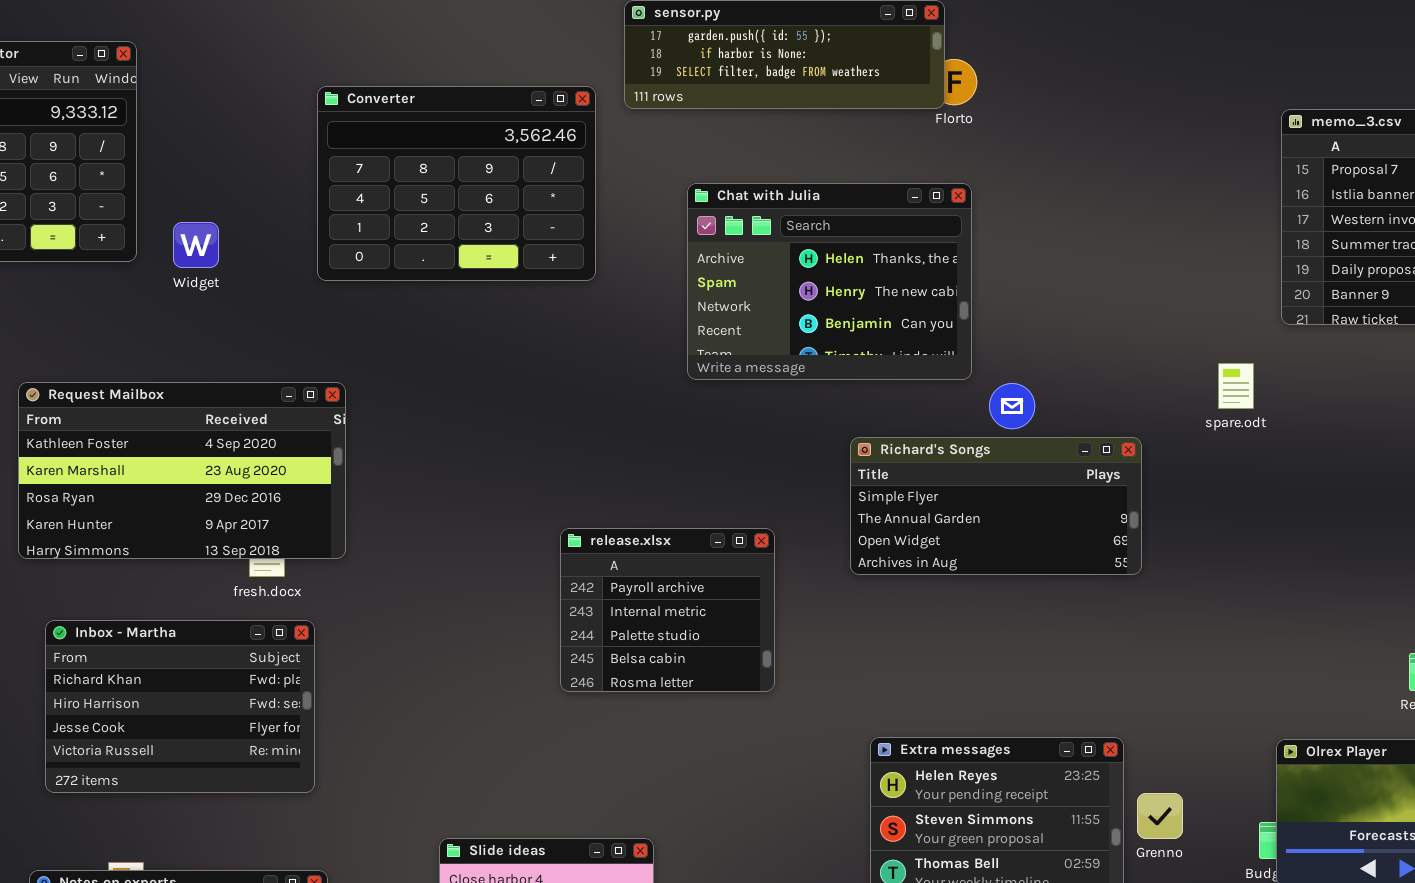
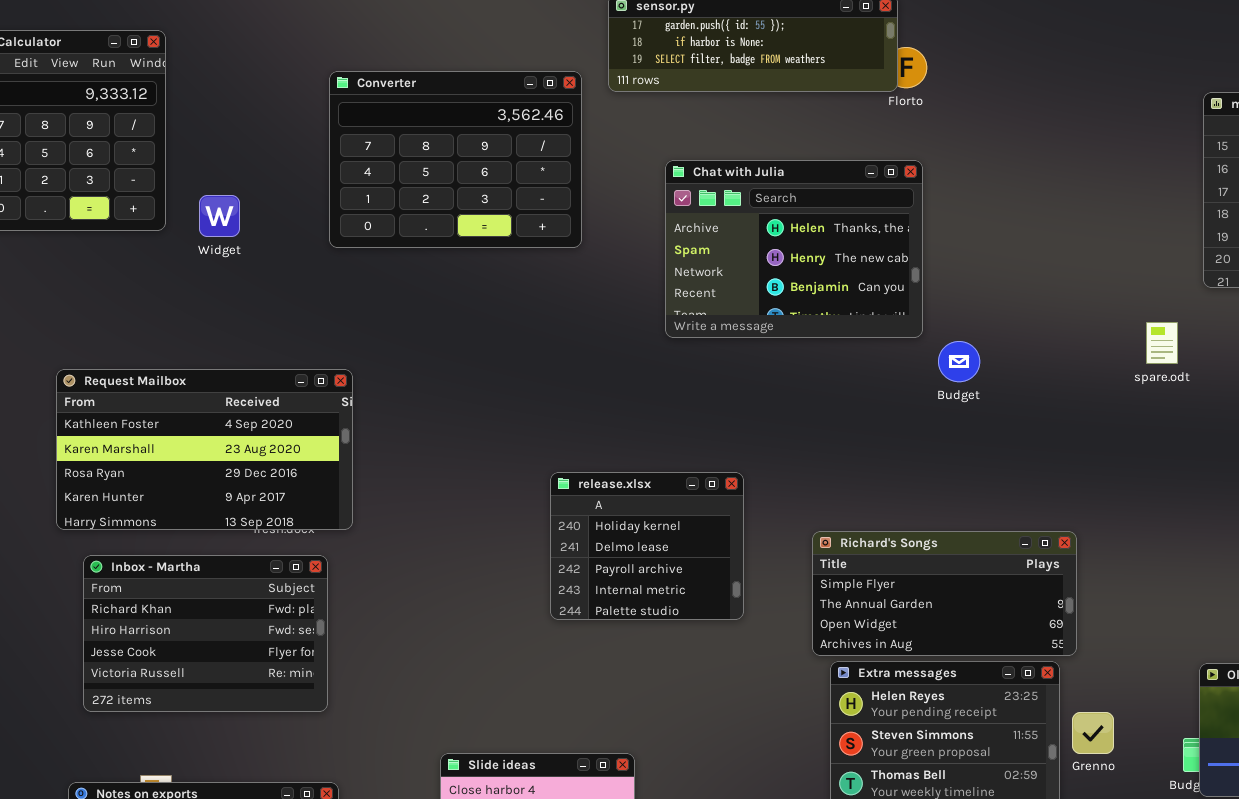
Request Mailbox: [18,382,346,559] -> [56,369,353,530], moved
Richard's Songs: [850,437,1142,575] -> [812,531,1077,656], moved
release.xlsx: [560,528,775,692] -> [550,472,744,620], scrolled up 2 rows

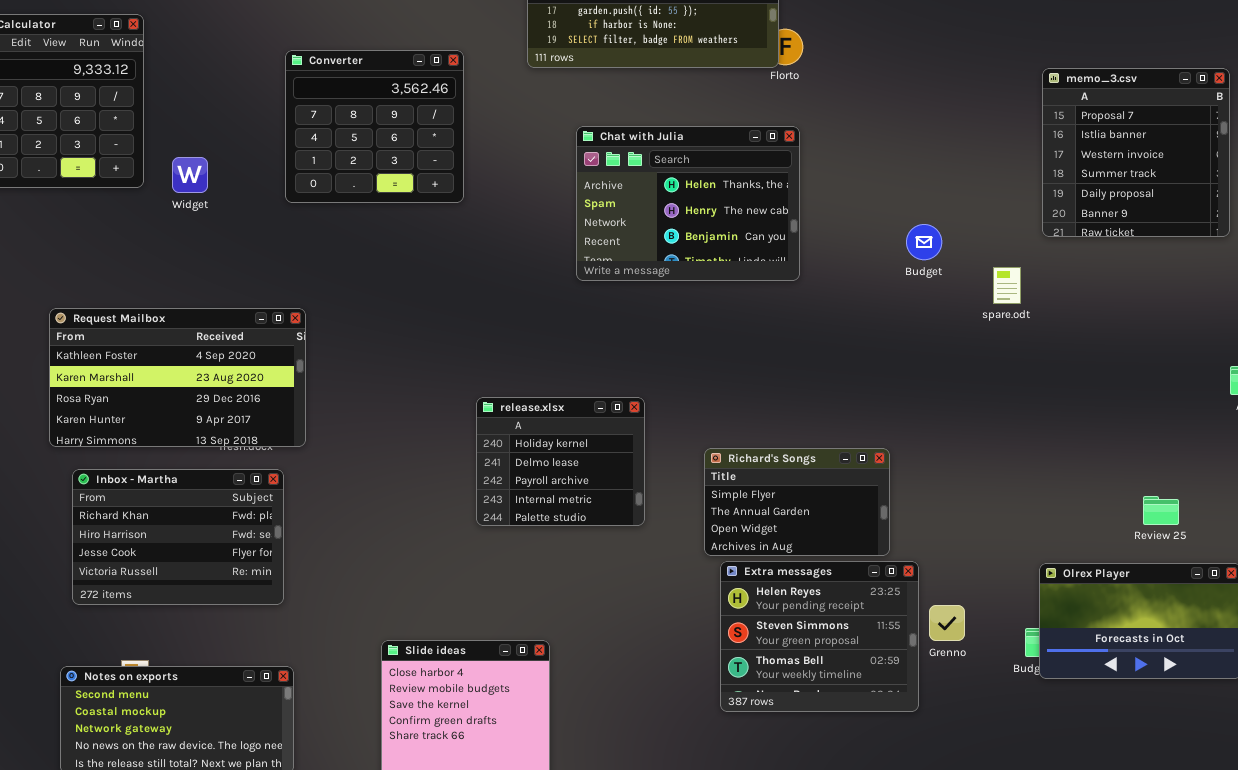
Converter: [329,71,582,248] -> [285,50,464,203], resized
Budget: [938,341,980,382] -> [906,224,942,260], moved
Richard's Songs: [812,531,1077,656] -> [704,448,890,556], resized

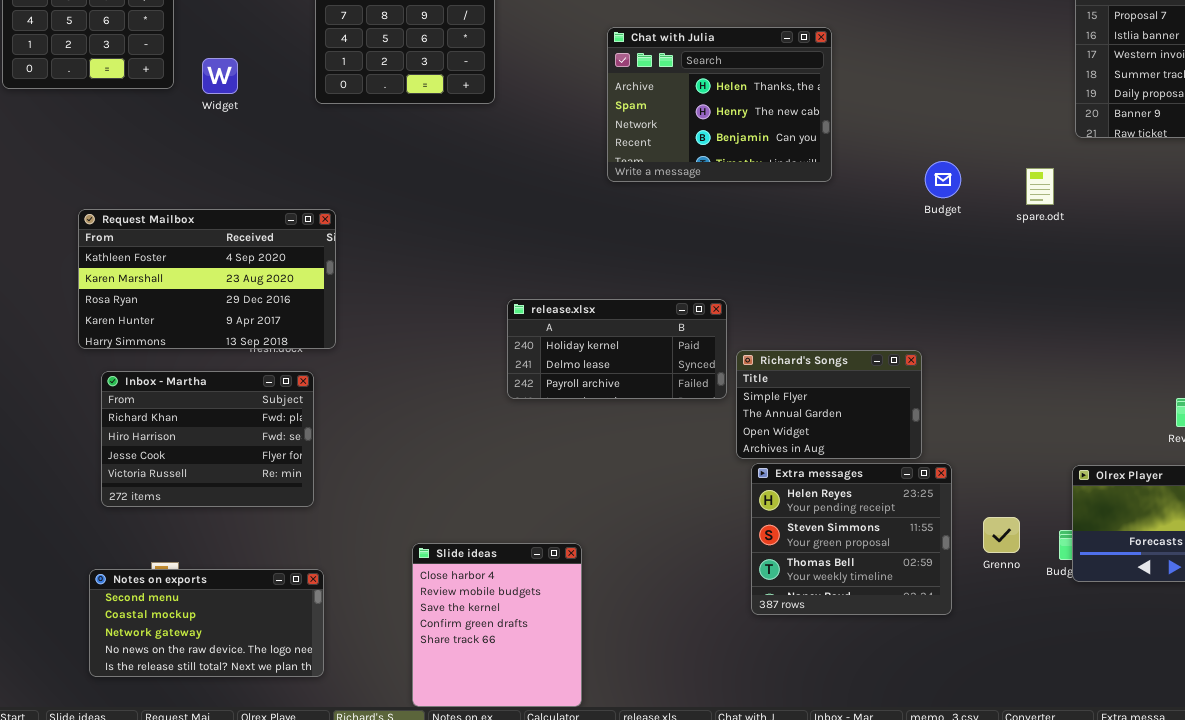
Budget: [906,224,942,260] -> [925,161,961,198], moved
release.xlsx: [476,397,645,526] -> [507,299,727,399], resized
Grenno: [929,605,965,641] -> [983,517,1020,553], moved

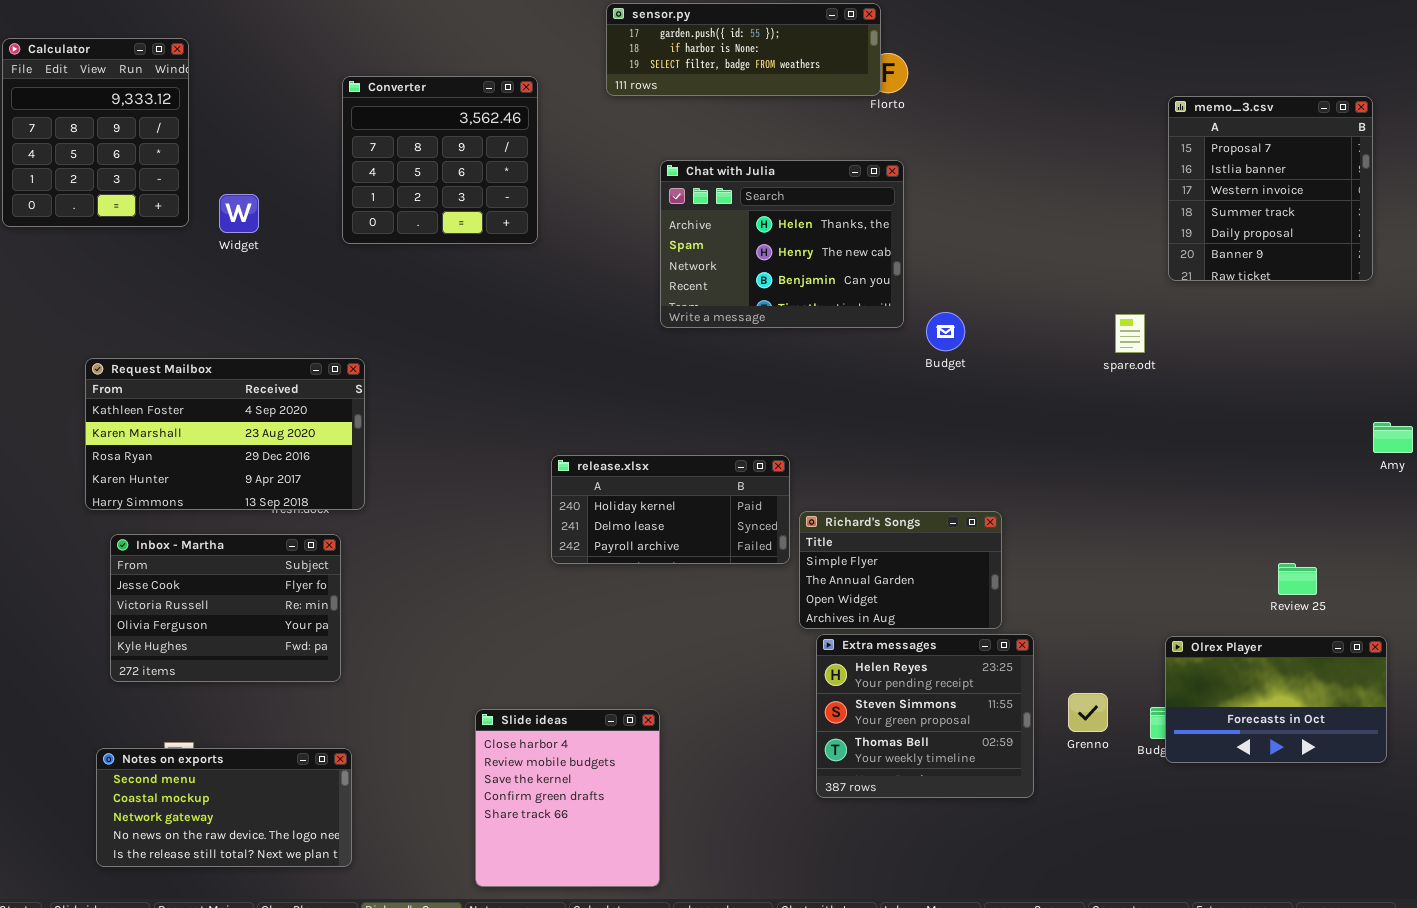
Budget: [925,161,961,198] -> [926,312,965,351], moved
Inbox - Martha: [101,371,314,507] -> [110,534,341,682], scrolled down 2 rows
Slide ideas: [412,543,582,707] -> [475,709,660,887], moved

